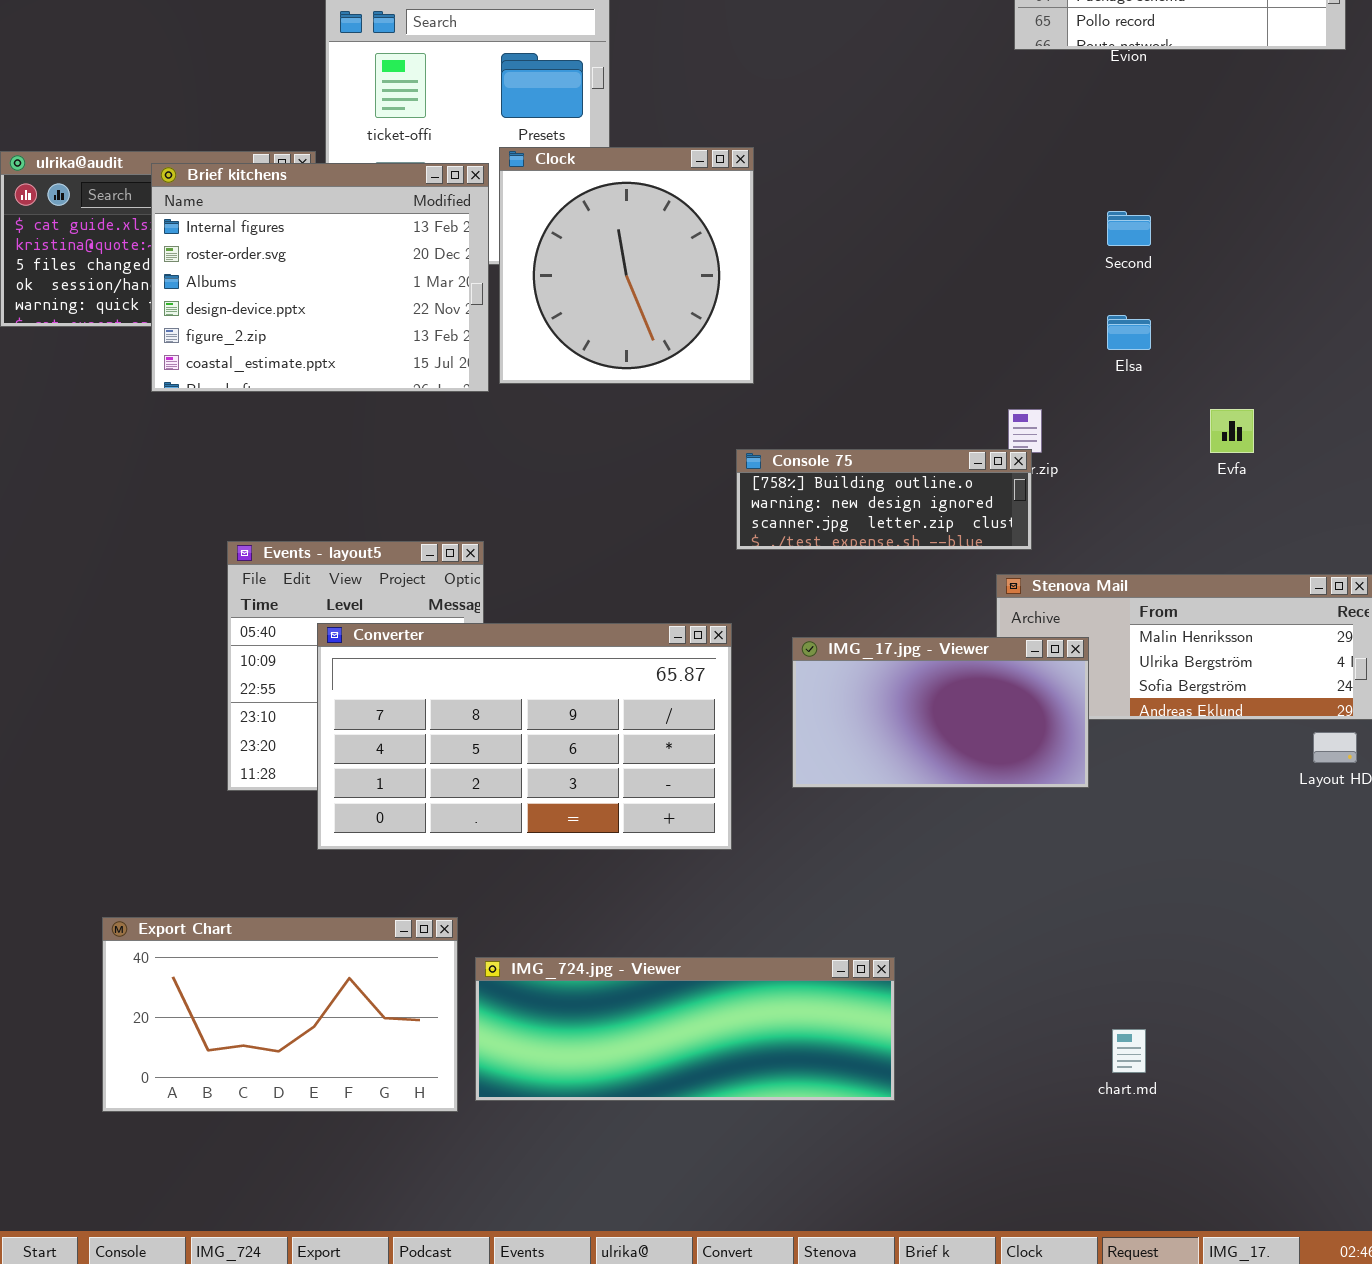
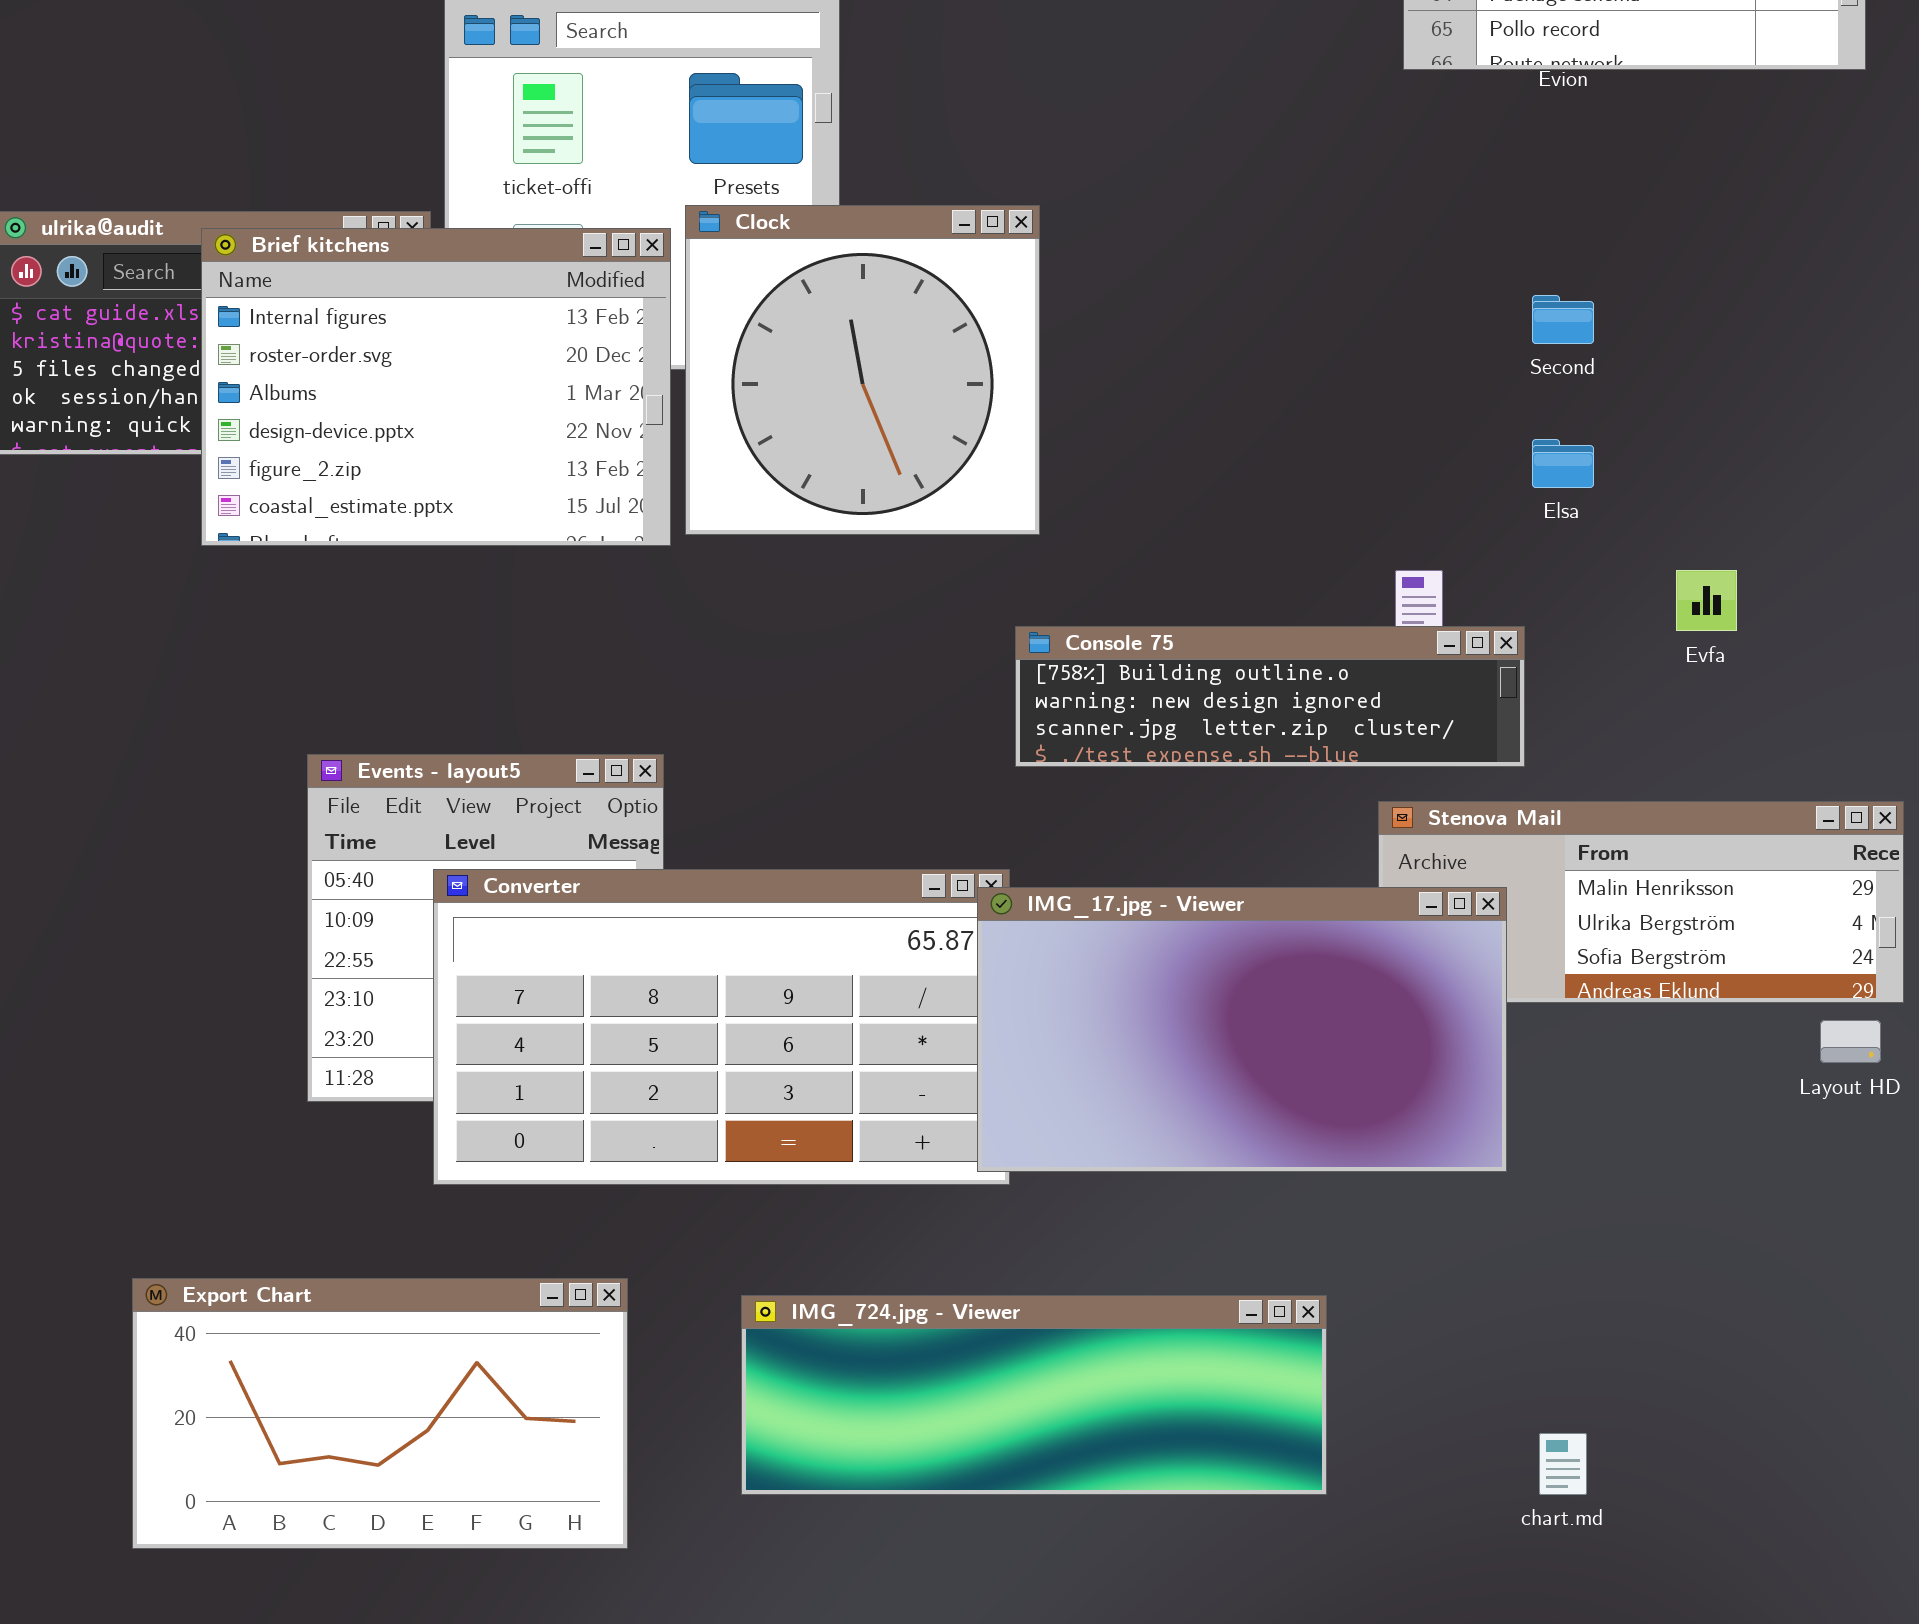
Console 75: [736,449,1032,550] -> [1015,626,1525,767], resized
IMG_17.jpg - Viewer: [792,637,1089,788] -> [977,887,1507,1172], resized
IMG_724.jpg - Viewer: [475,957,895,1101] -> [741,1295,1327,1495], moved

